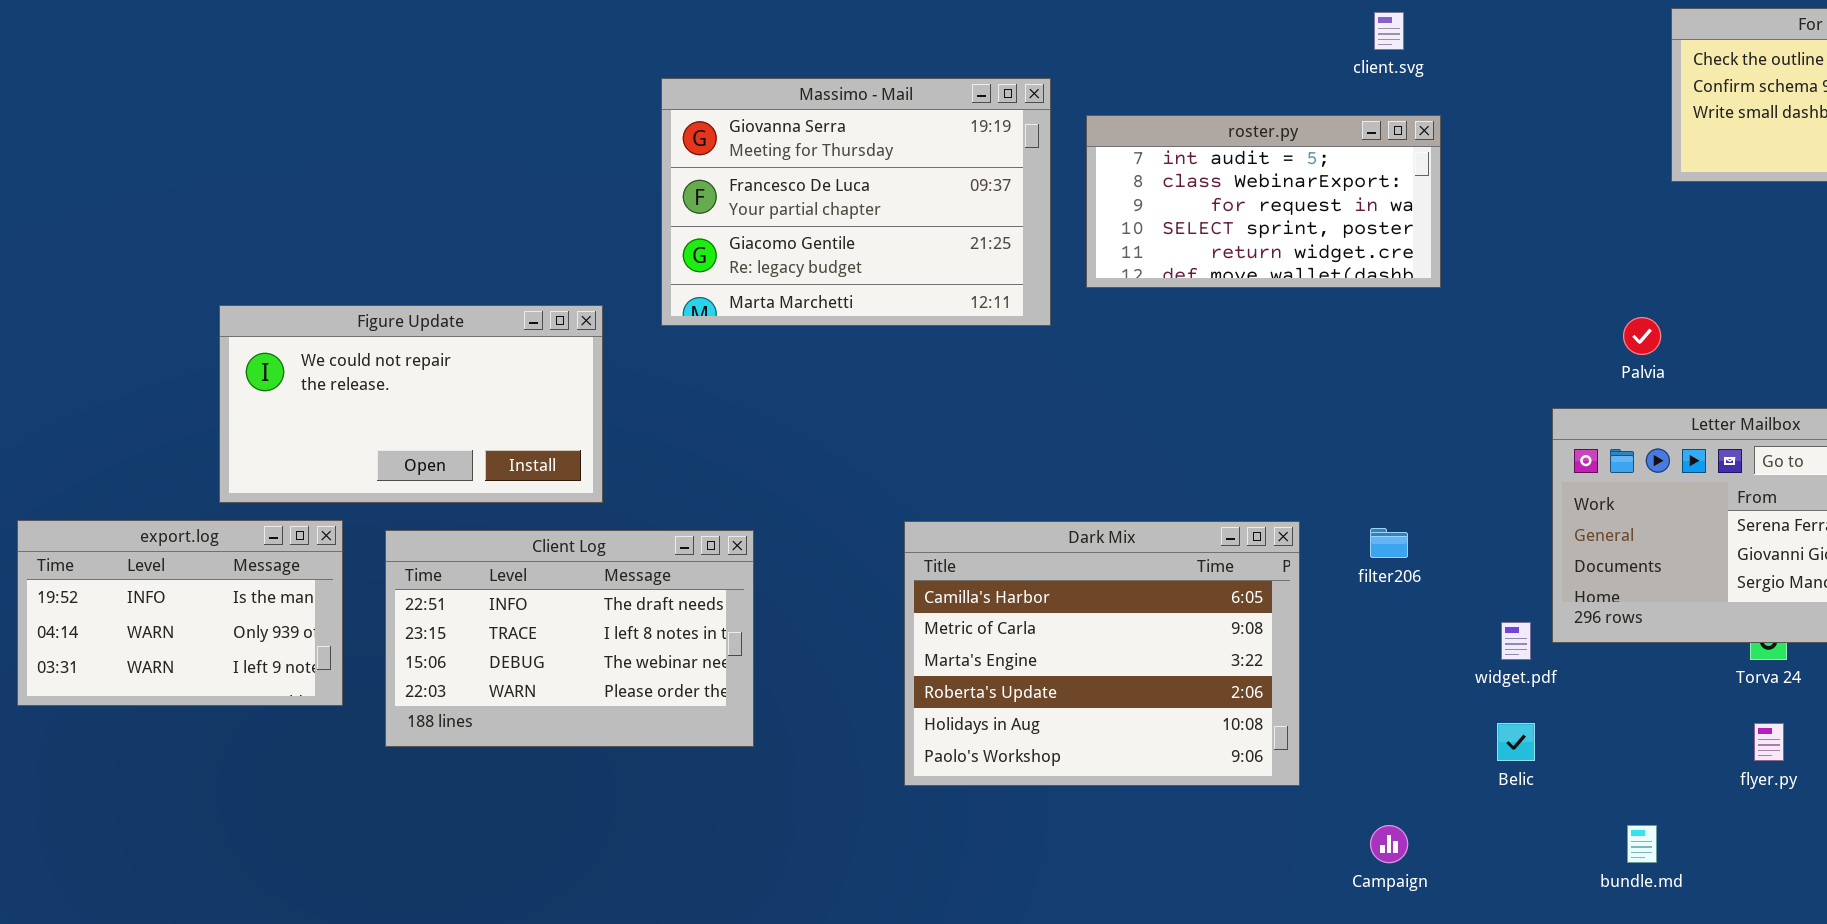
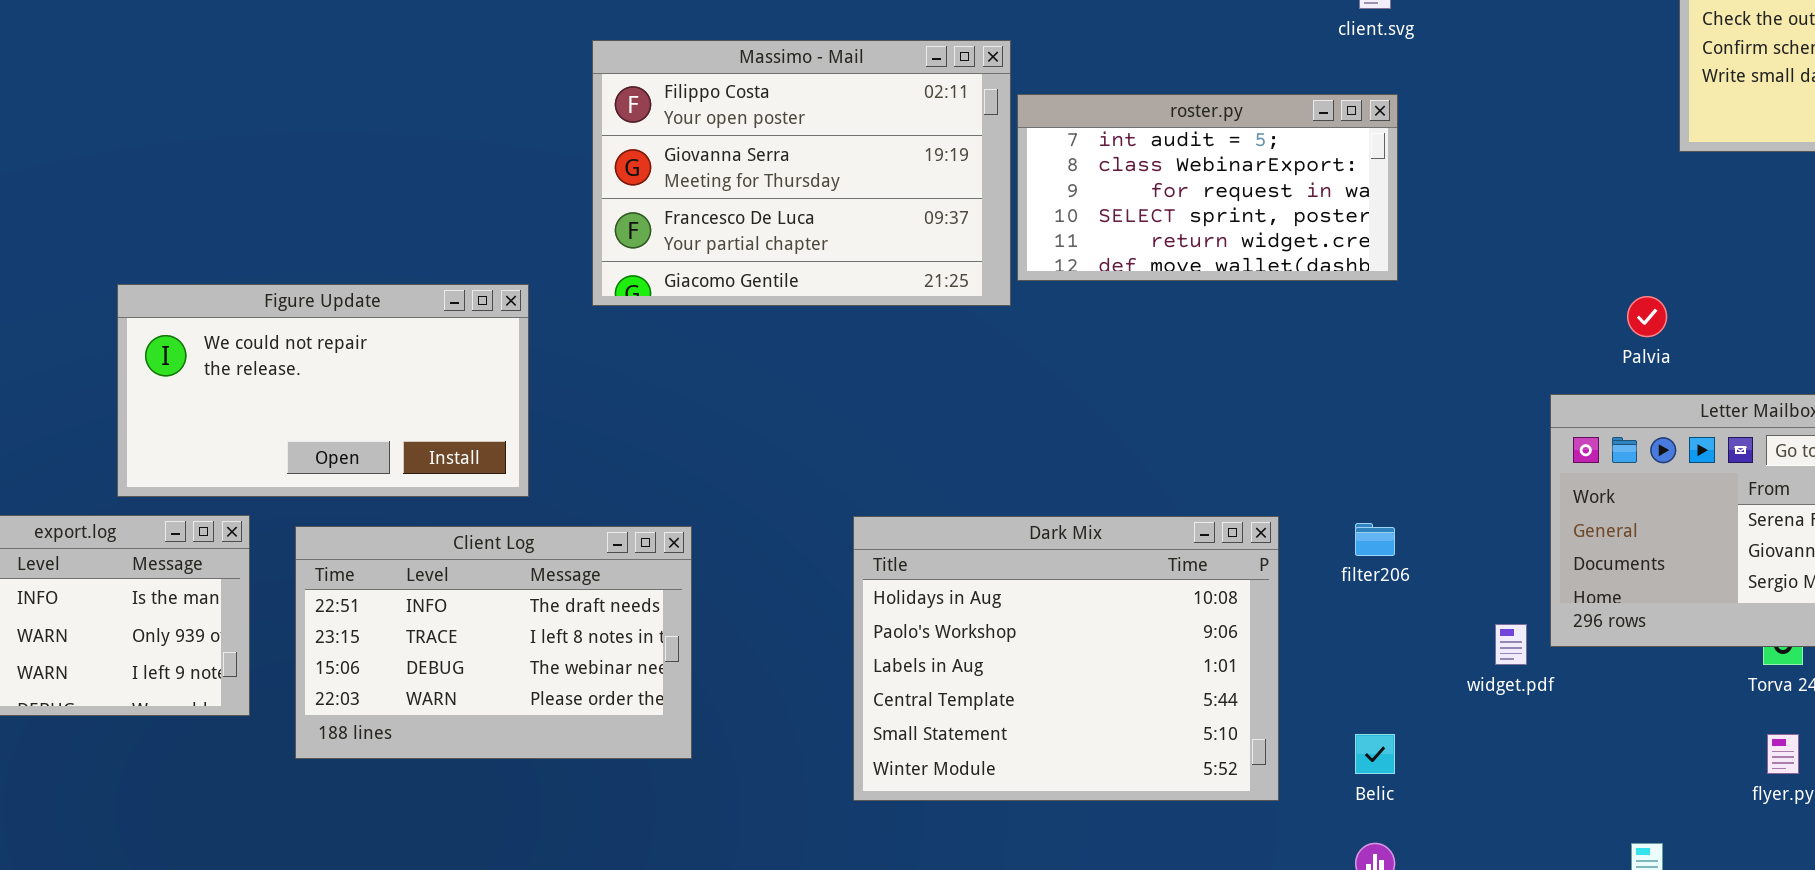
Massimo - Mail: [661,78,1051,326] -> [592,40,1011,306], scrolled up 1 row
roster.py: [1086,115,1441,288] -> [1017,94,1398,281], moved
Dark Mix: [904,521,1300,786] -> [853,516,1279,801], scrolled down 4 rows
Belic: [1497,723,1535,761] -> [1355,734,1395,774], moved

